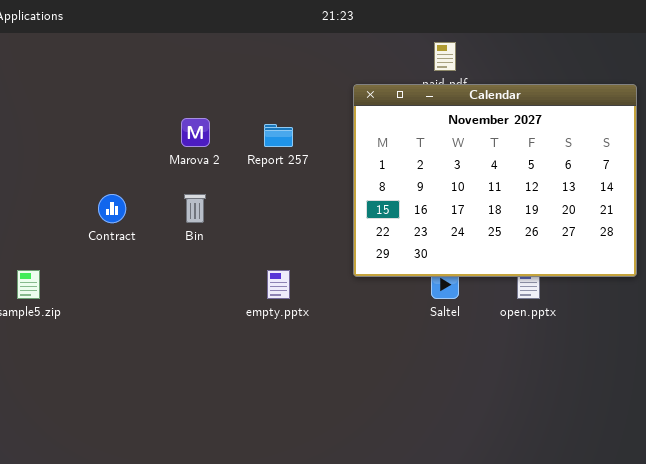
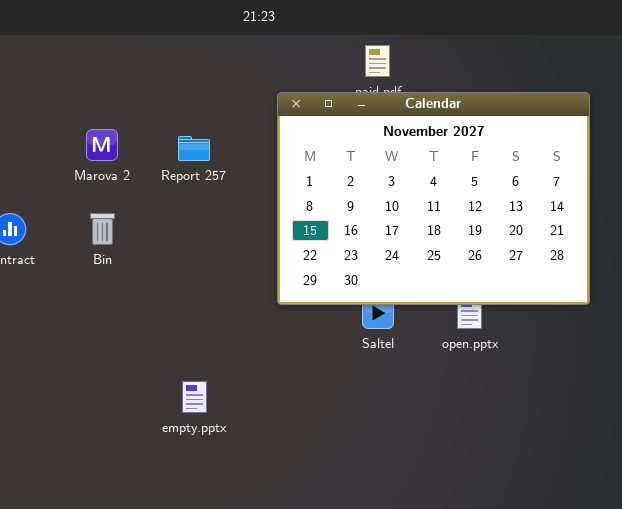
empty.pptx: [267,270,290,299] -> [182,381,207,413], moved

